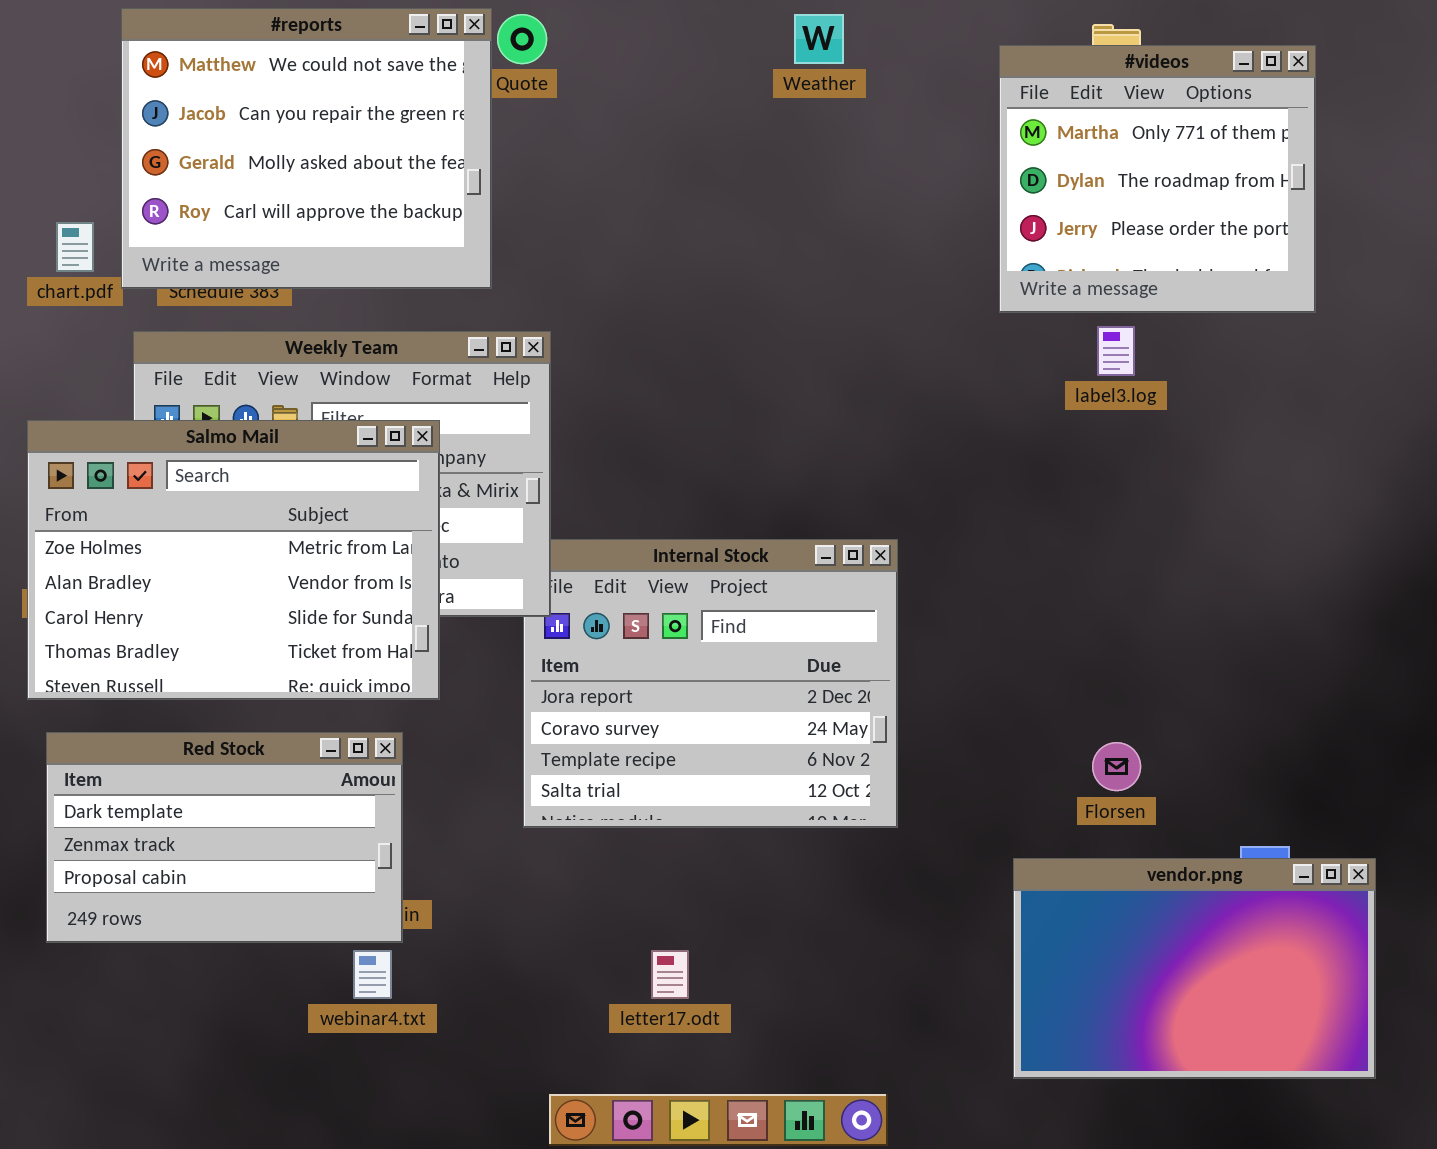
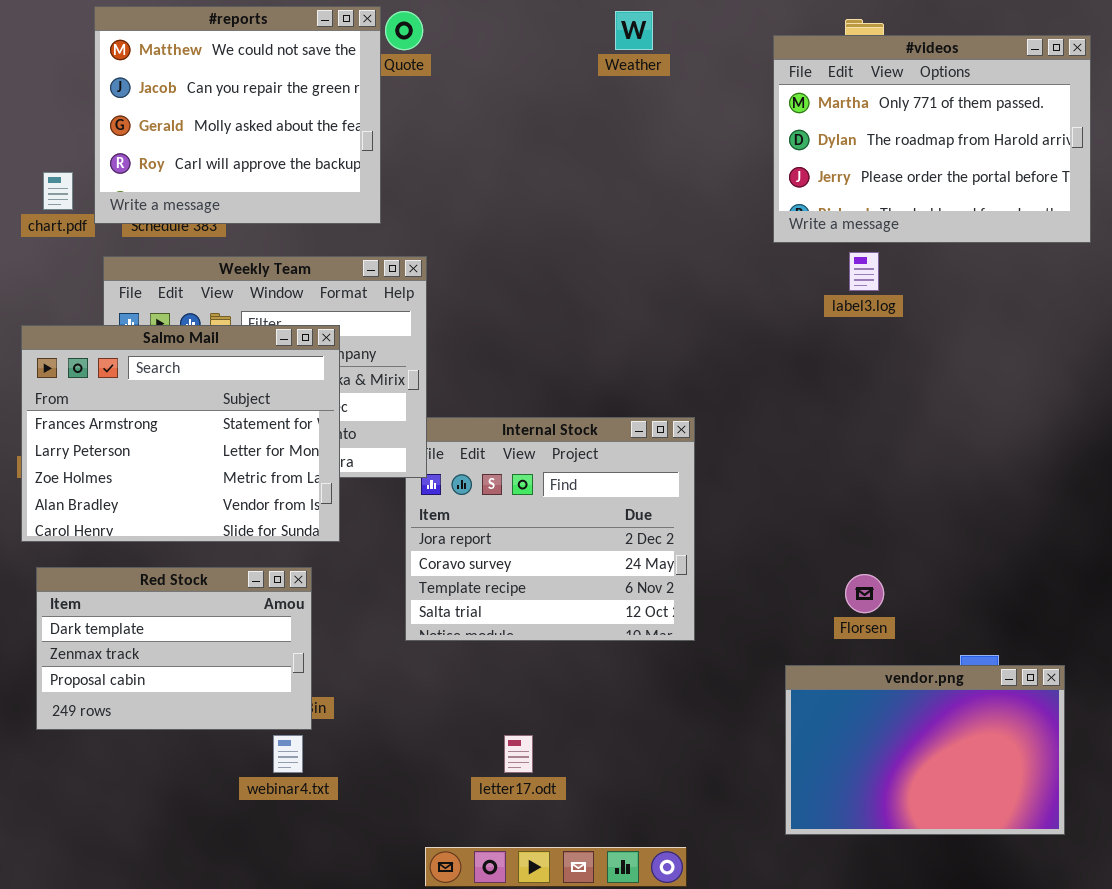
#videos: [999,45,1316,313] -> [773,35,1091,243], resized
Salmo Mail: [27,420,440,700] -> [21,325,340,542], scrolled up 2 rows

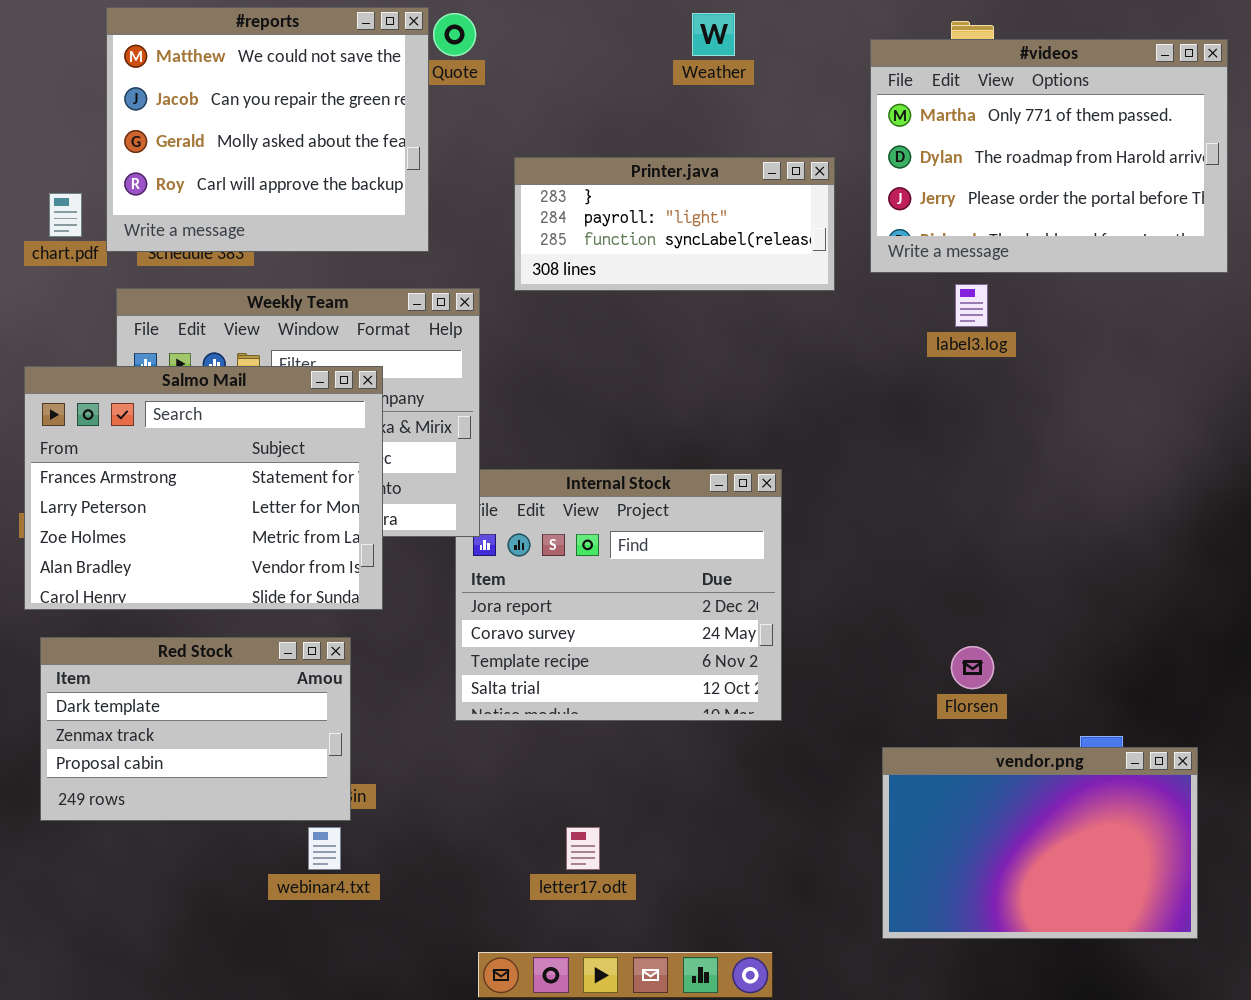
Printer.java: none -> [514,157,835,291], opened

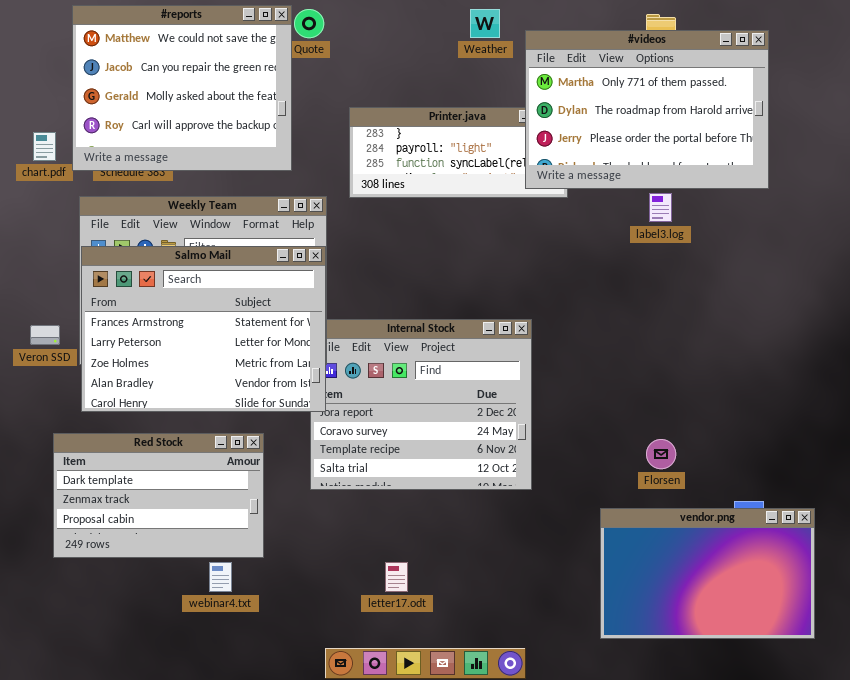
#videos: [870,39,1228,273] -> [525,30,769,189], moved
Salmo Mail: [24,366,383,610] -> [81,246,326,412], moved
Red Stock: [40,637,351,821] -> [53,433,264,558], moved

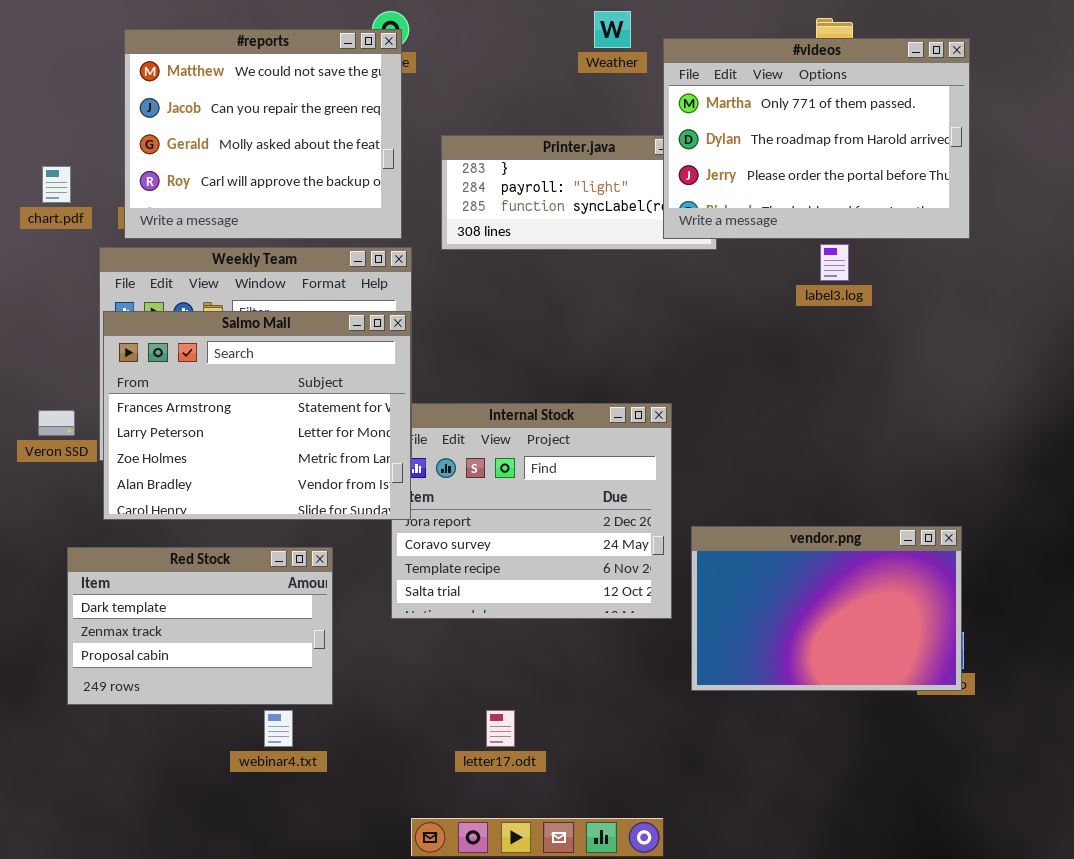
#reports: [72,5,292,171] -> [124,29,402,239], moved
vendor.png: [600,508,815,639] -> [691,526,962,691], moved

